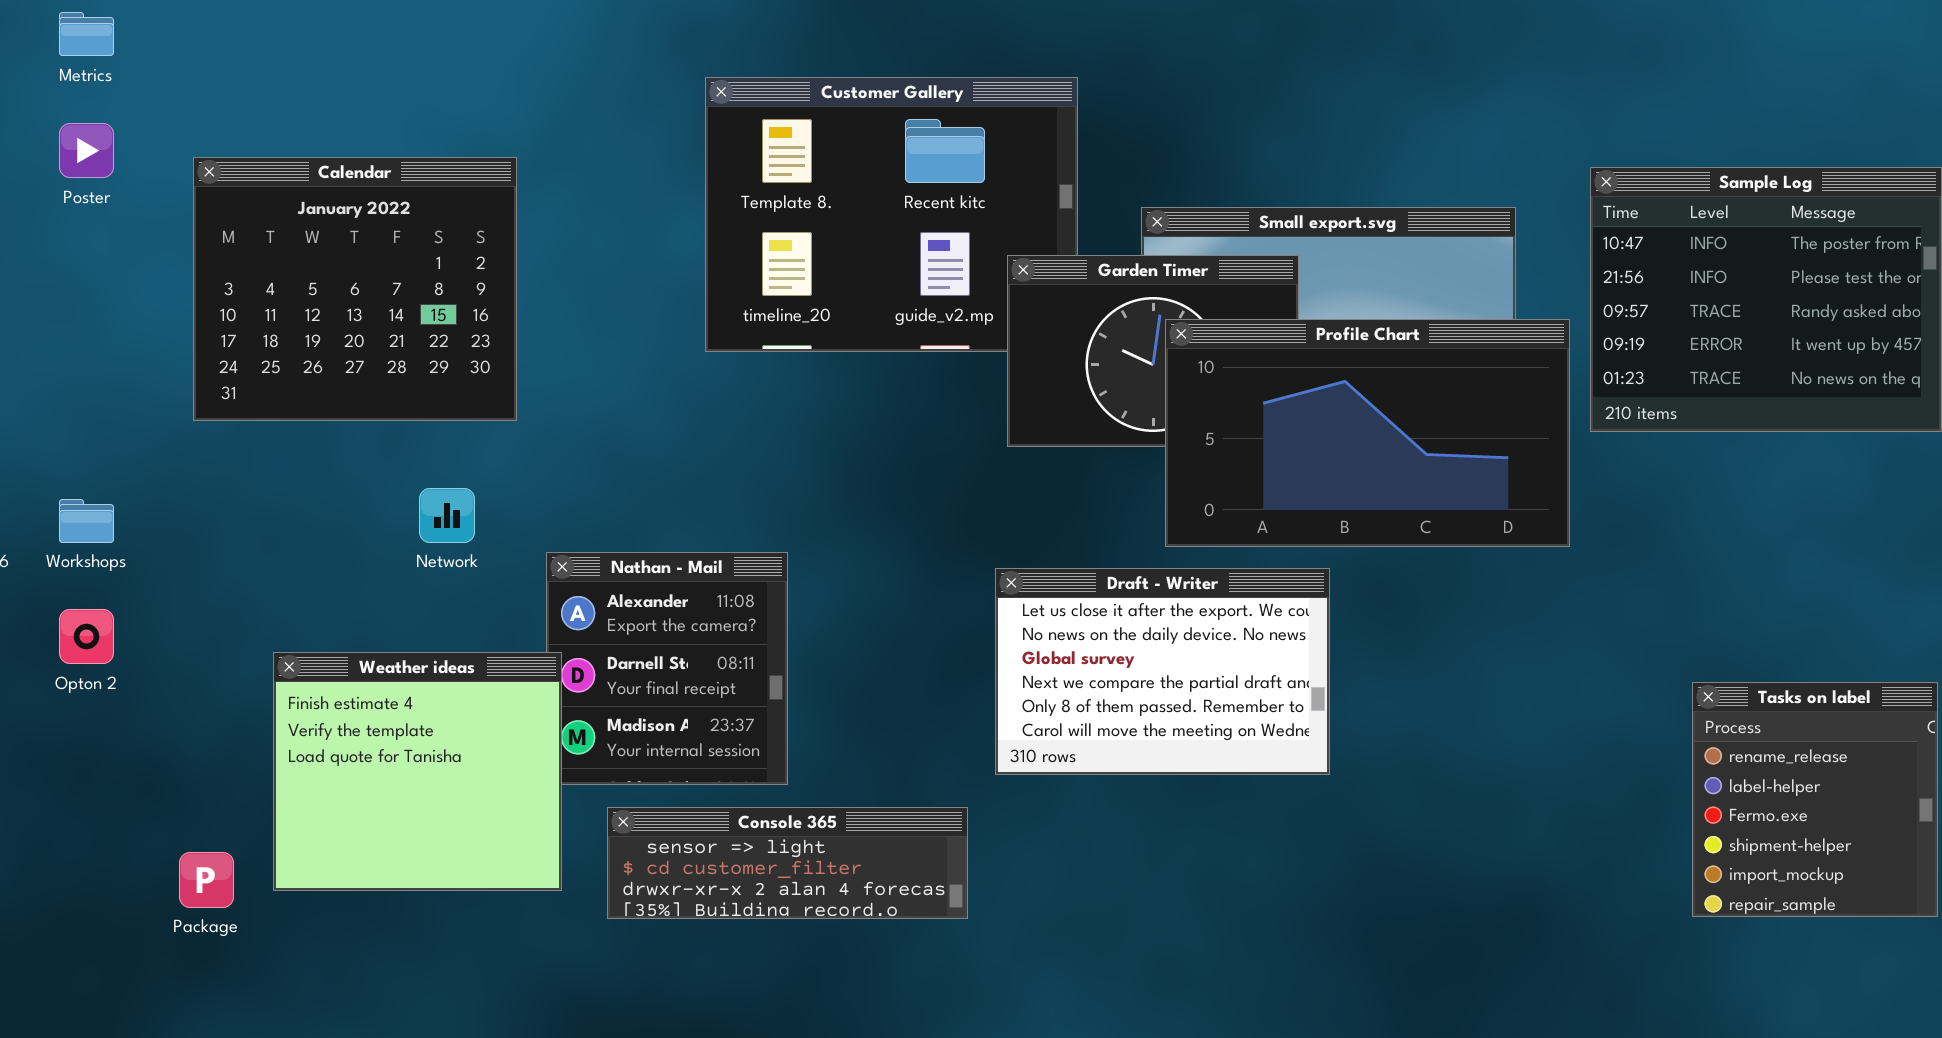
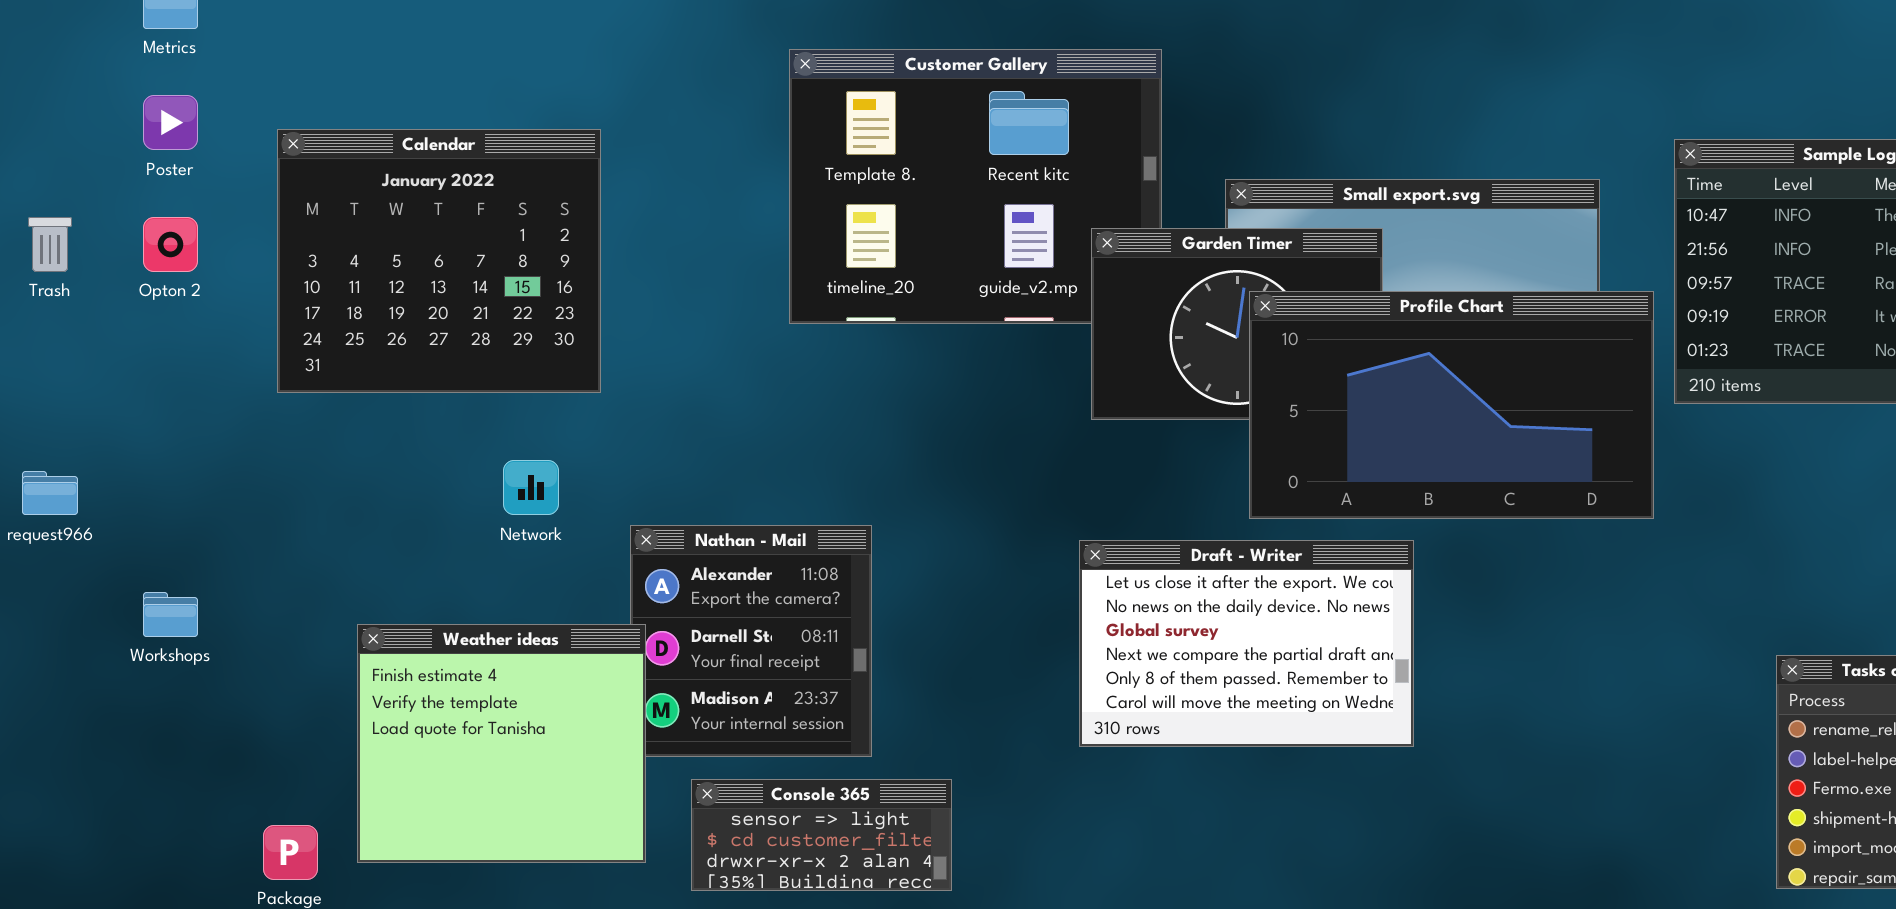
Workshops: [59,499,114,543] -> [143,592,198,637], moved
Opton 2: [59,609,114,664] -> [143,217,198,272], moved
Console 365: [607,807,968,919] -> [691,779,952,891], resized

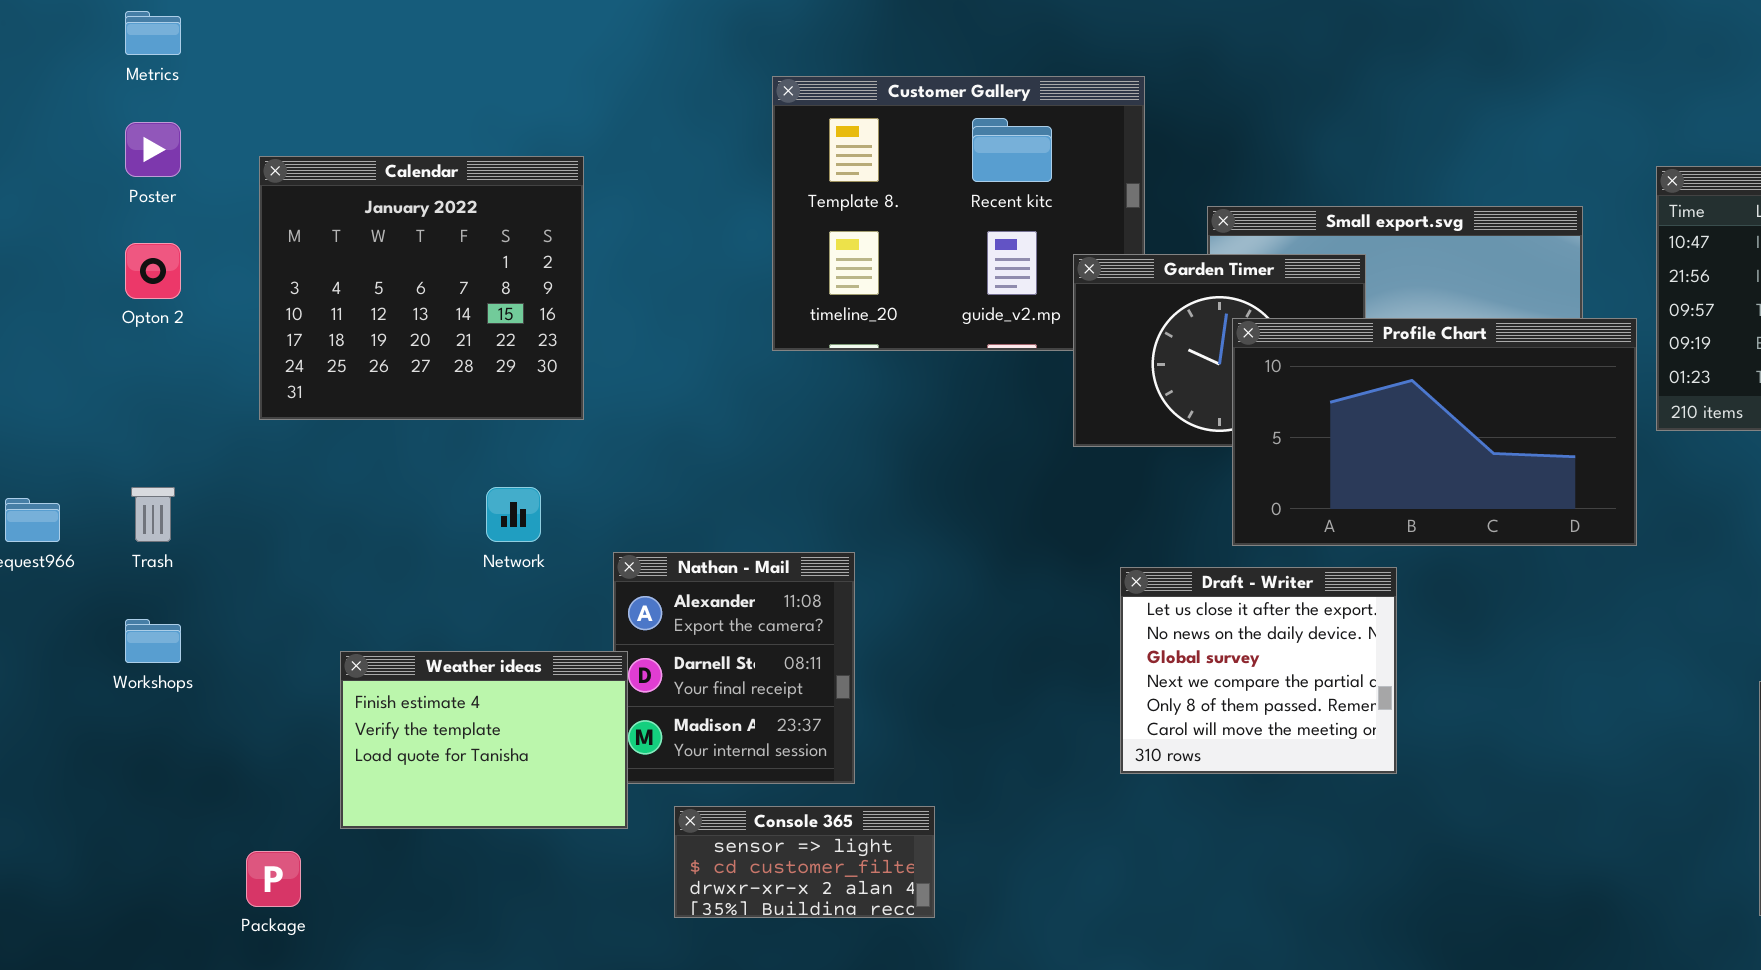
Trash: [28,217,72,272] -> [131,487,175,542], moved
Draft - Writer: [1079,540,1414,747] -> [1120,567,1397,774], resized
Weather ideas: [357,624,646,863] -> [340,651,628,829], resized

